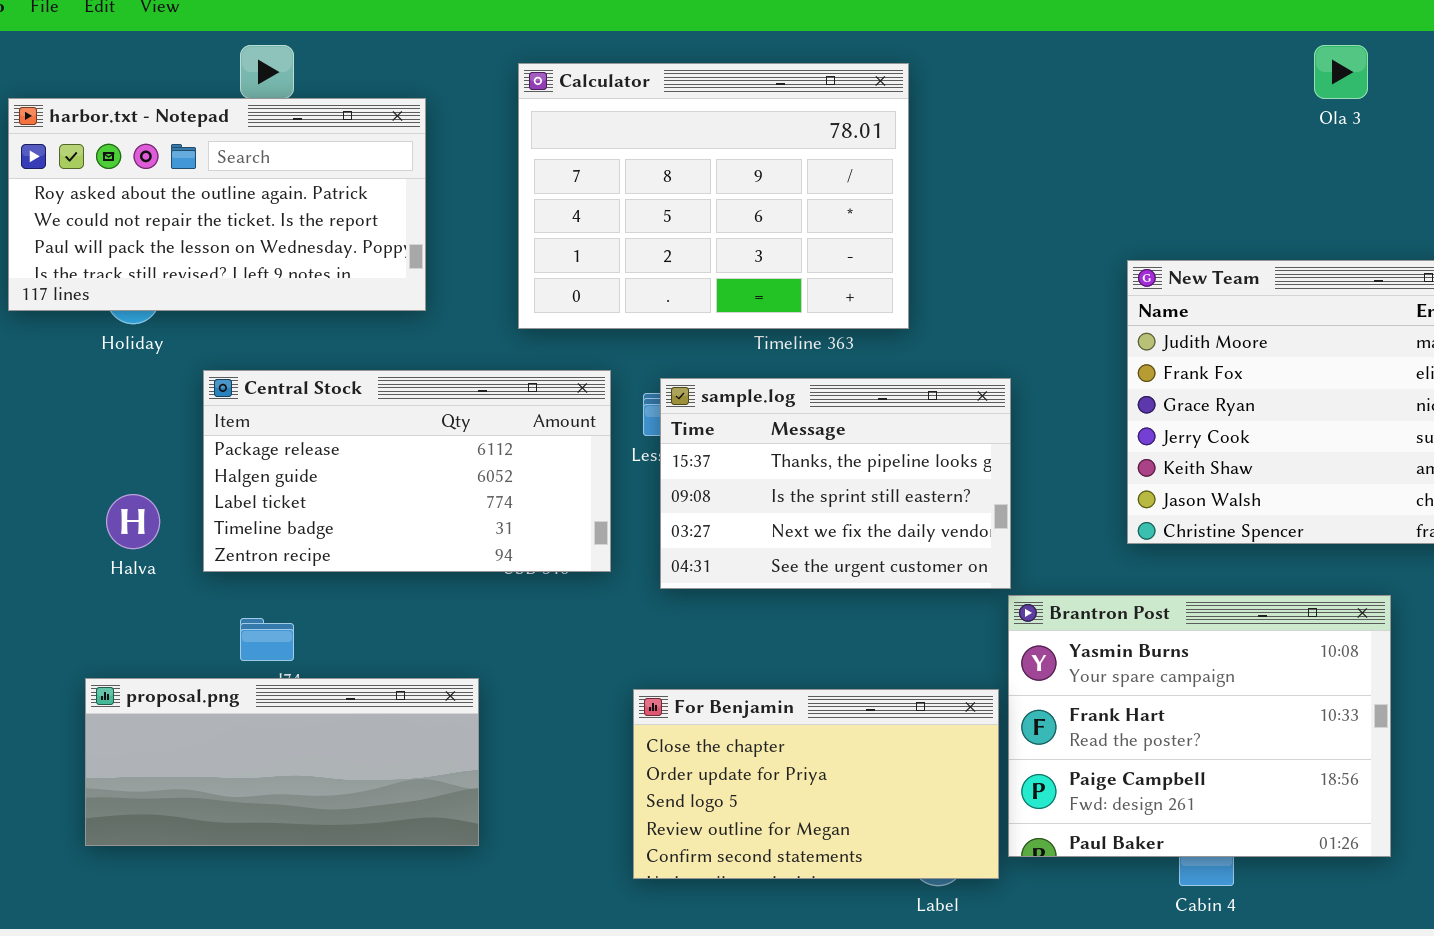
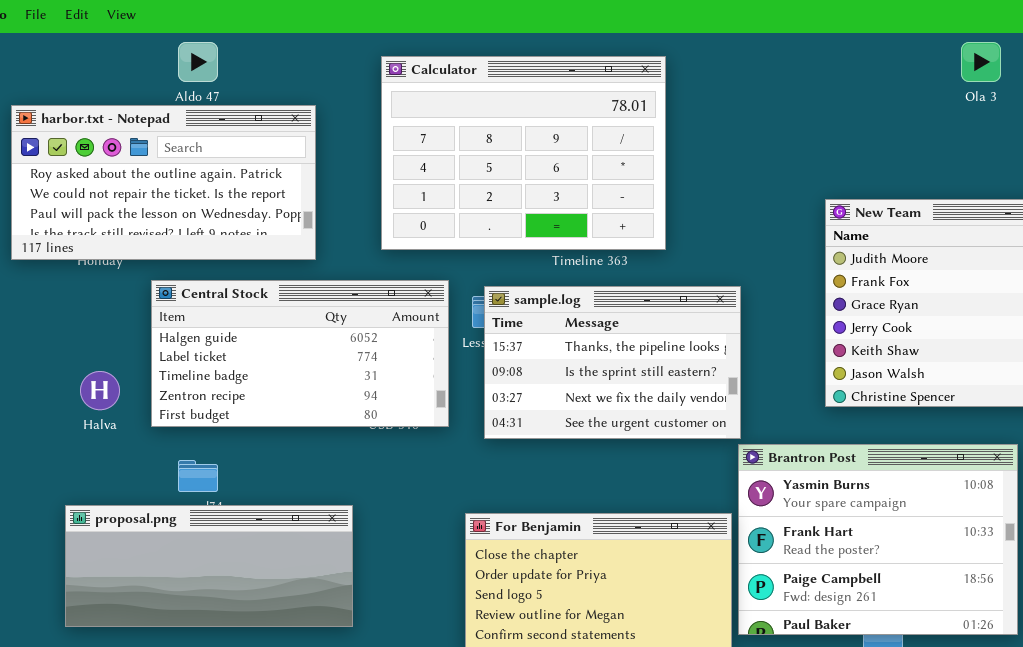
harbor.txt - Notepad: [8,98,426,311] -> [11,105,316,260], moved
Central Stock: [203,370,611,572] -> [151,280,449,427], scrolled down 1 row

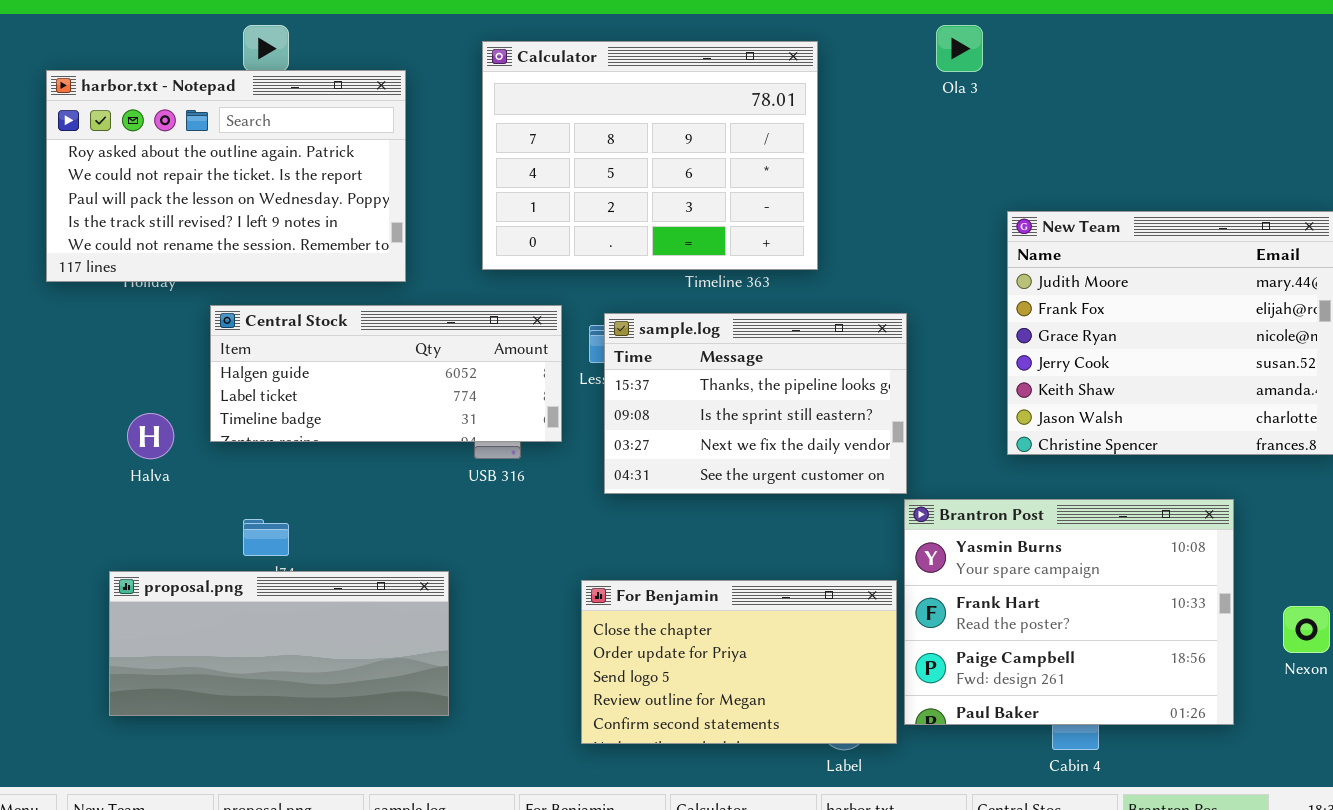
Ola 3: [961,42,1001,82] -> [936,25,983,72], moved
harbor.txt - Notepad: [11,105,316,260] -> [46,70,406,282], resized
Central Stock: [151,280,449,427] -> [210,305,562,442], resized

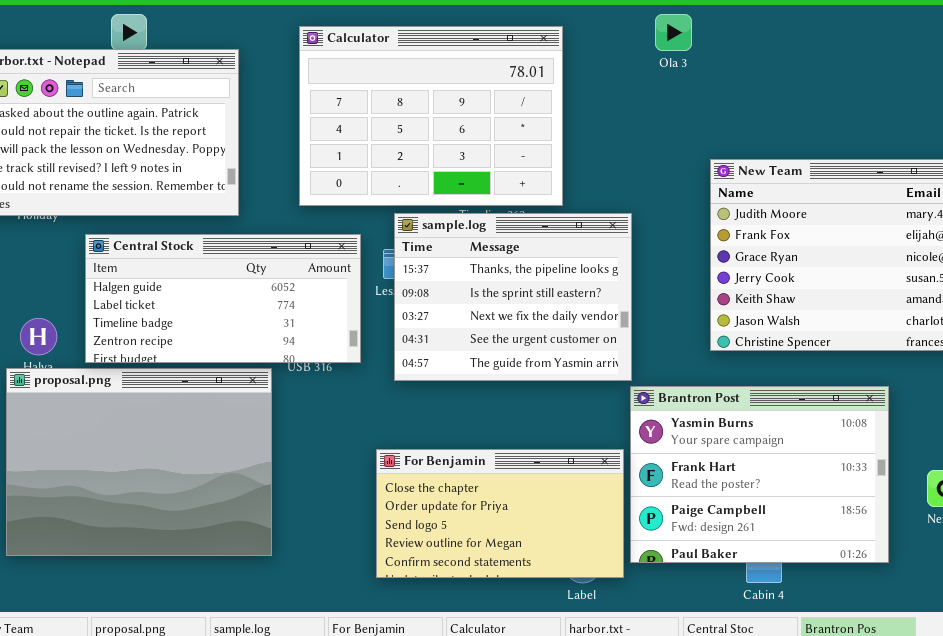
Central Stock: [210,305,562,442] -> [85,234,361,363], resized
sample.log: [604,313,907,494] -> [394,213,632,381], resized
proposal.png: [109,571,449,716] -> [6,368,272,556], resized

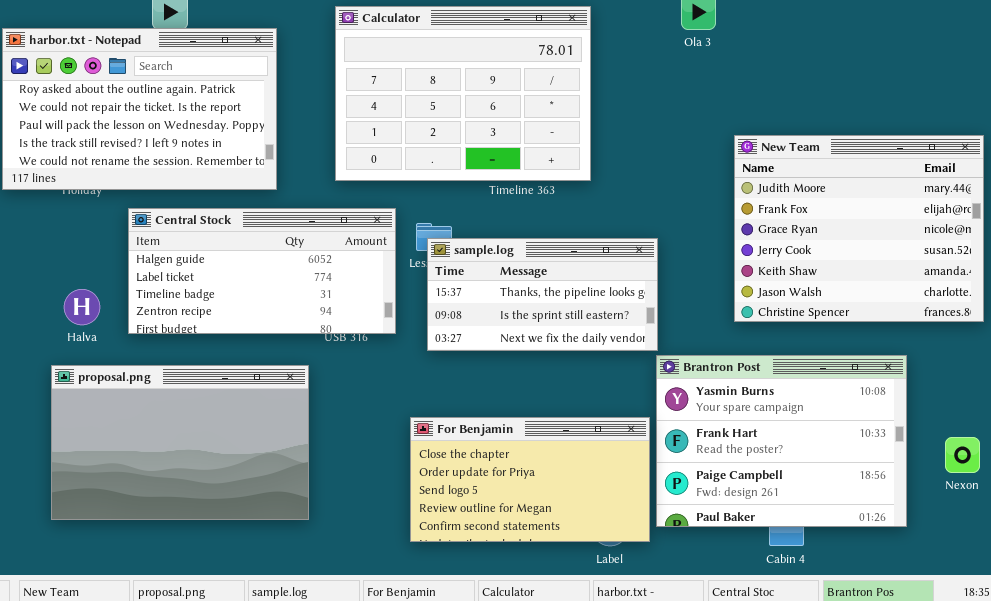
sample.log: [394,213,632,381] -> [427,238,658,351], resized
proposal.png: [6,368,272,556] -> [51,365,309,520], resized

